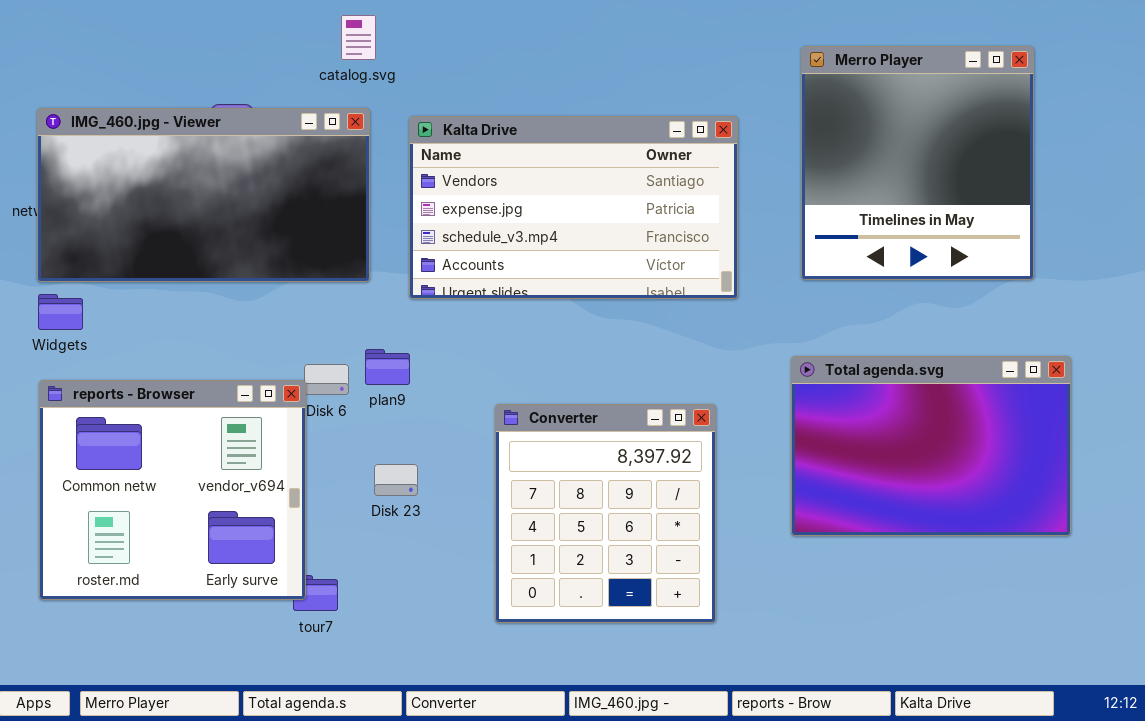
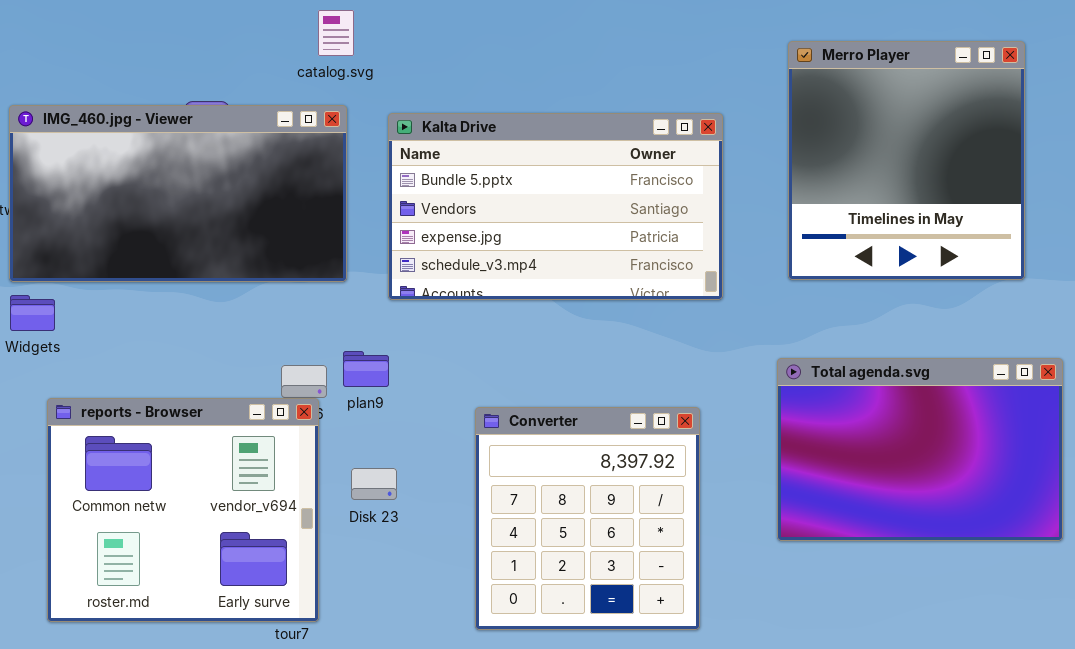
Kalta Drive: [409,116,738,299] -> [388,113,723,300], scrolled up 1 row
reports - Browser: [39,380,306,600] -> [47,398,319,622], moved

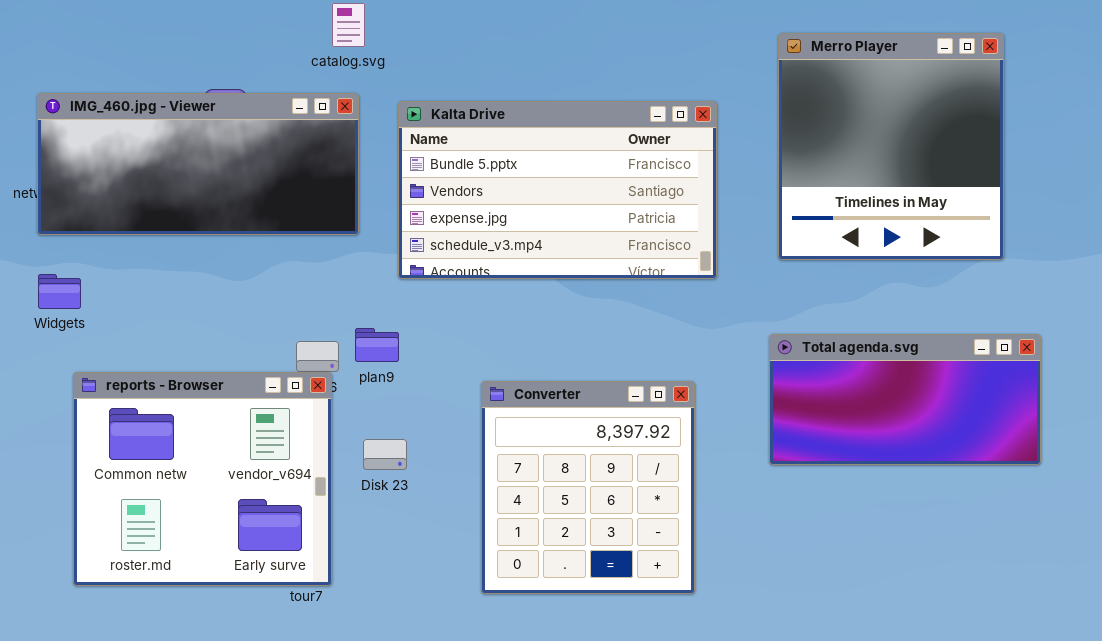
IMG_460.jpg - Viewer: [9,105,347,282] -> [37,93,359,235], resized
Total agenda.svg: [777,358,1063,541] -> [769,334,1041,465], resized

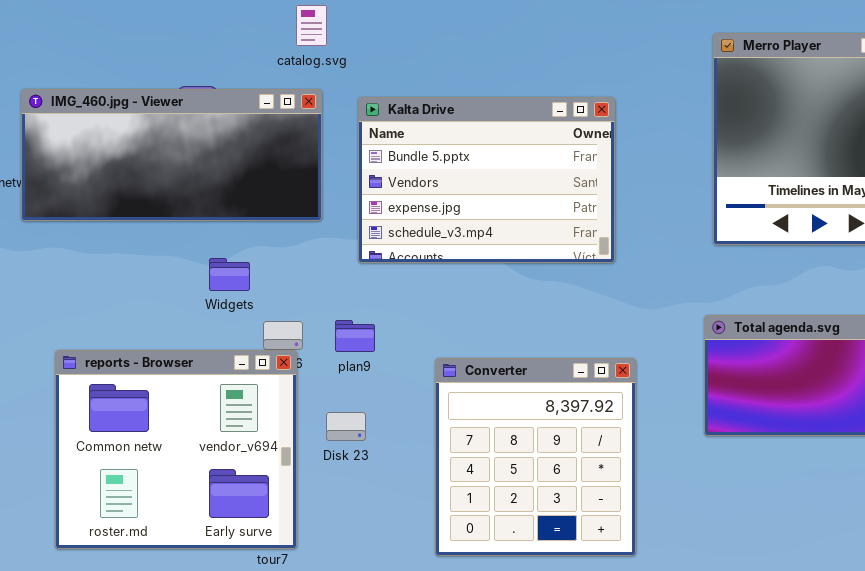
Kalta Drive: [398,101,717,279] -> [358,97,615,263], resized
Widgets: [38,274,81,309] -> [209,258,250,291], moved
plan9: [355,328,399,362] -> [335,320,375,352], moved

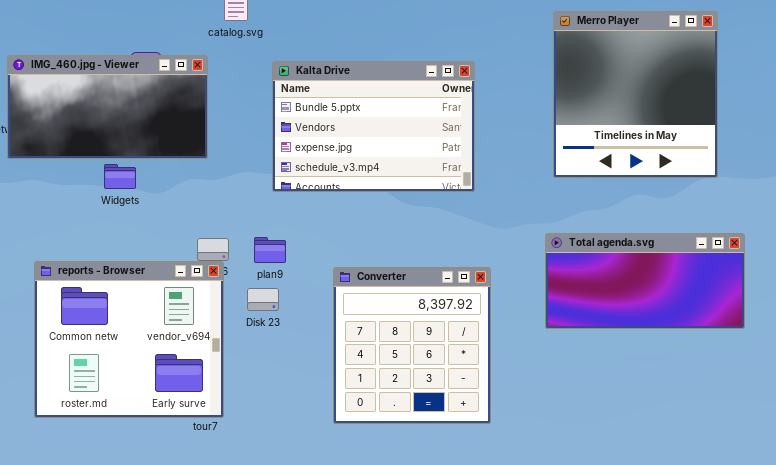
IMG_460.jpg - Viewer: [21,89,322,221] -> [7,55,208,159], resized
Widgets: [209,258,250,291] -> [104,164,136,189], moved
Disk 23: [326,412,366,441] -> [247,288,279,311], moved

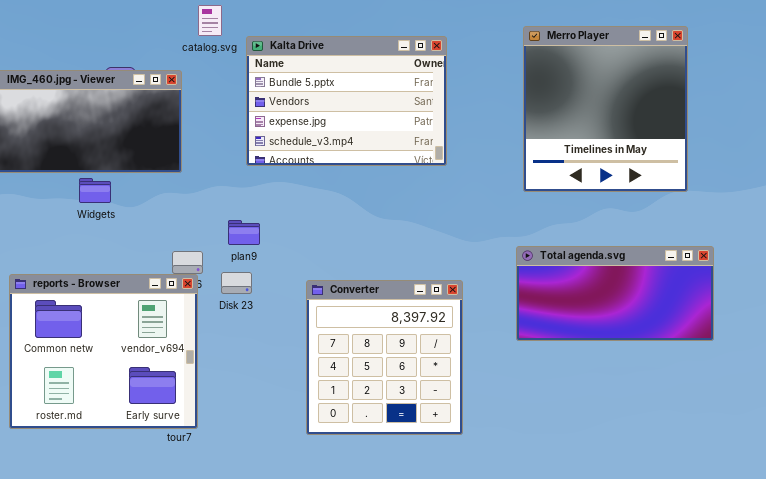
Kalta Drive: [272,61,475,192] -> [246,36,447,166], moved
plan9: [254,237,286,263] -> [228,220,260,245], moved
Disk 23: [247,288,279,311] -> [221,272,252,294], moved

